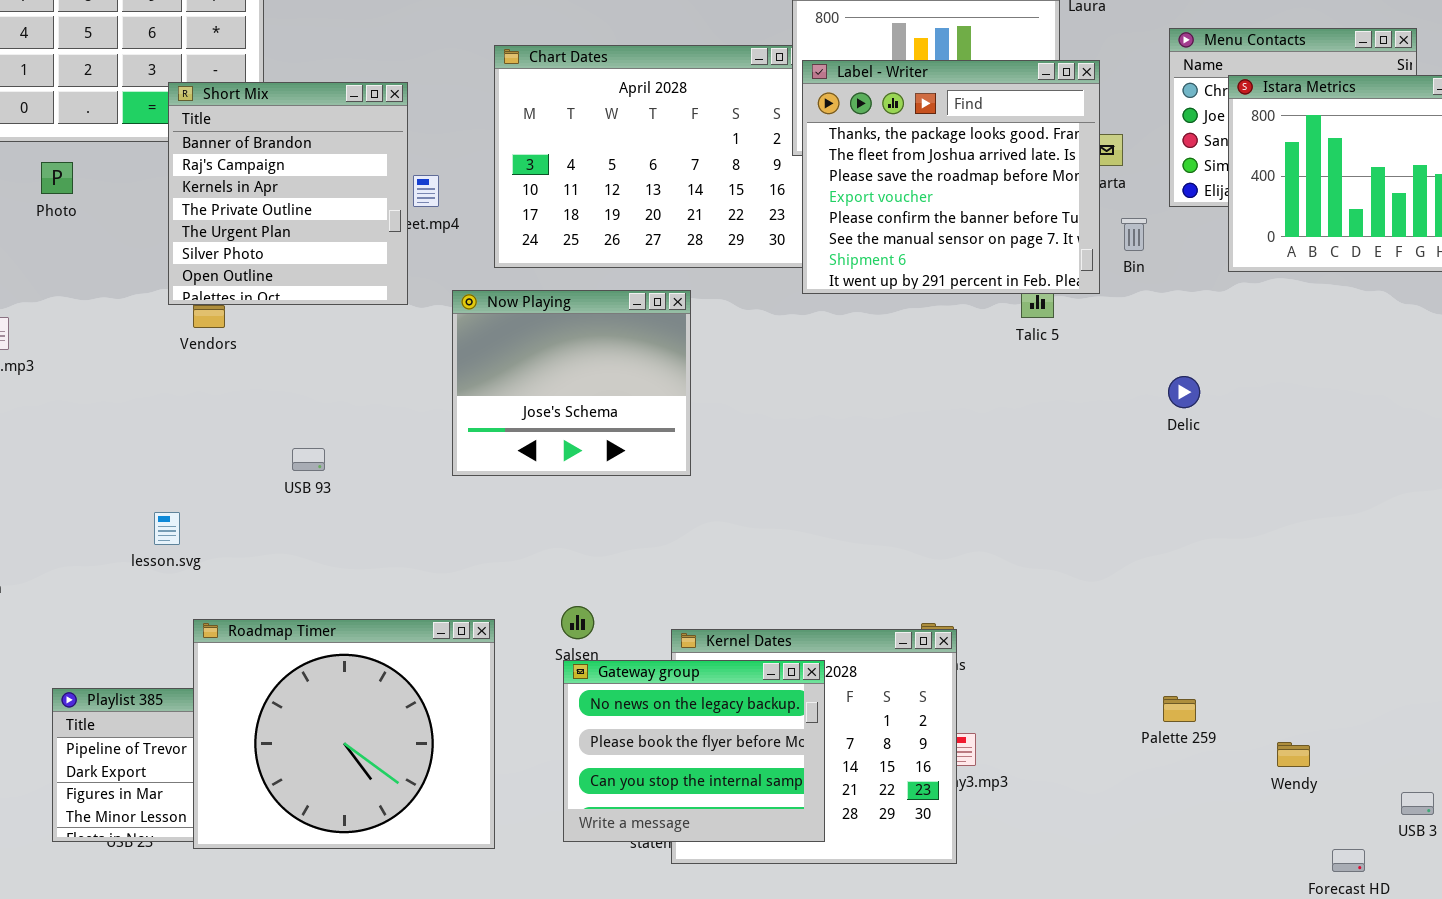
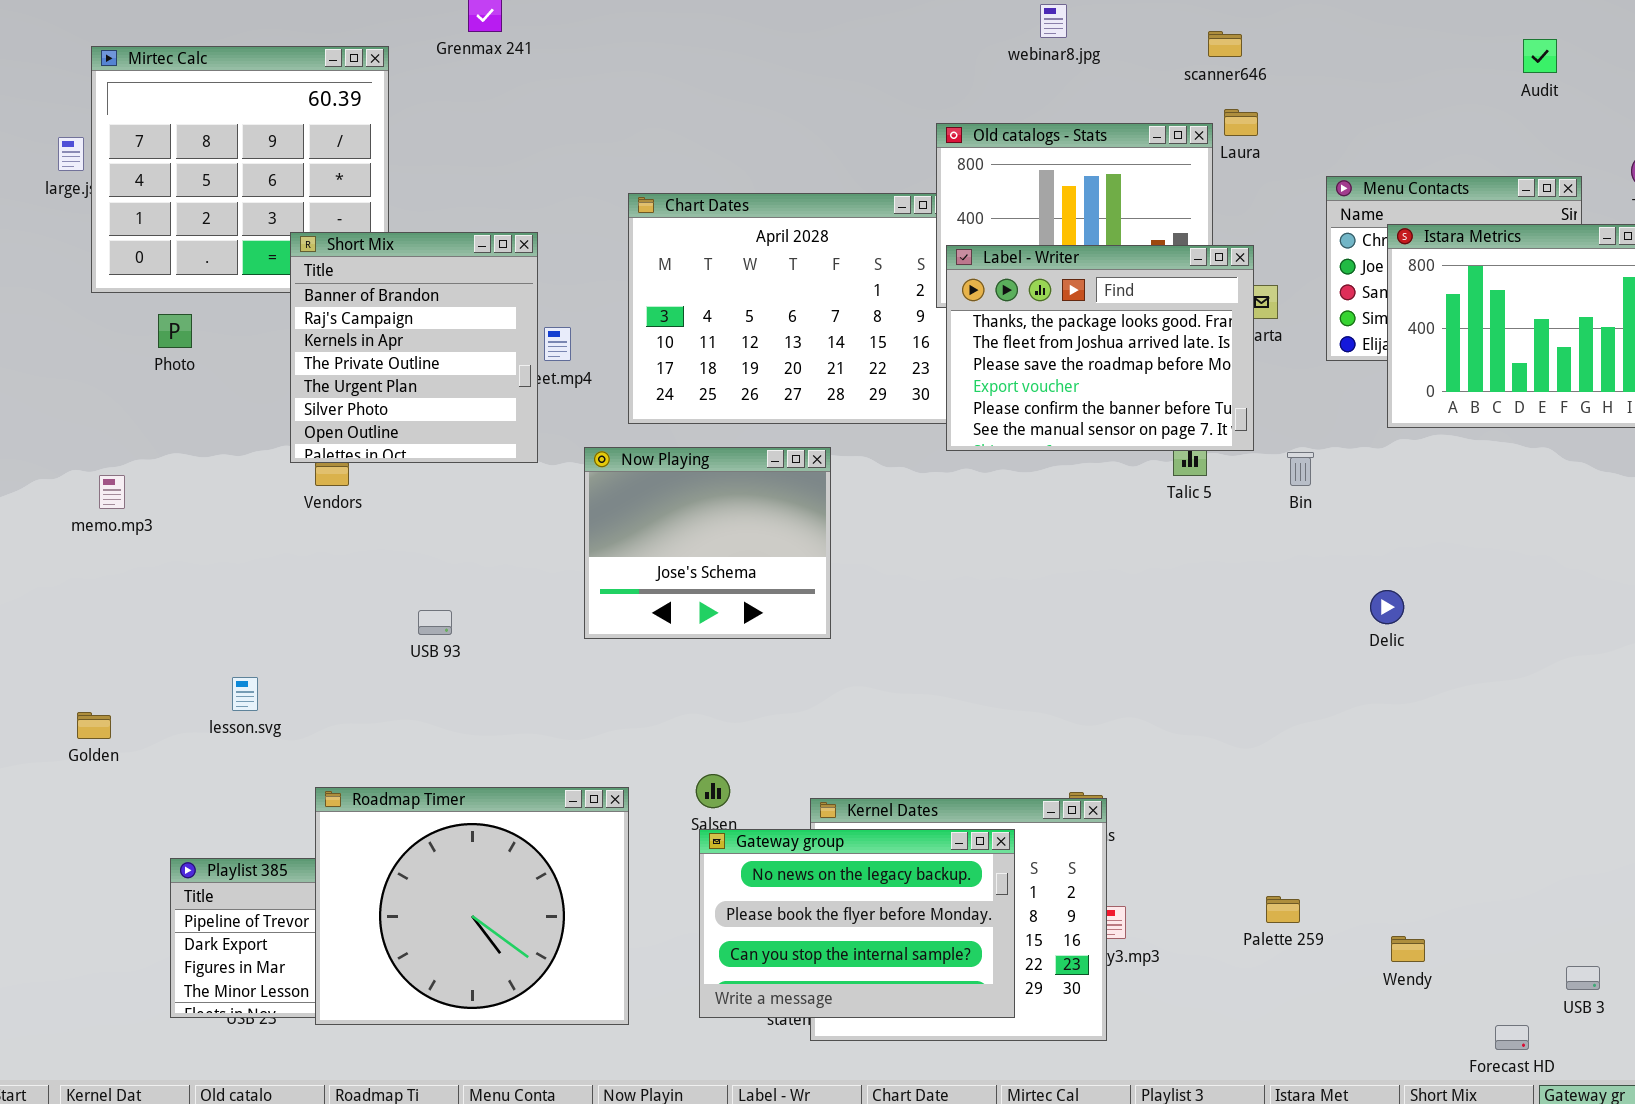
Label - Writer: [802,60,1100,294] -> [946,245,1254,451], resized
Bin: [1121,218,1147,251] -> [1287,452,1314,486], moved
Delic: [1168,376,1200,408] -> [1370,590,1404,624], moved
lesson.svg: [154,512,180,545] -> [232,677,258,711], moved
Gateway group: [563,660,825,842] -> [699,829,1015,1018], resized
Palette 259: [1163,696,1196,722] -> [1266,896,1300,923], moved
Wendy: [1277,742,1310,767] -> [1391,936,1425,962], moved

